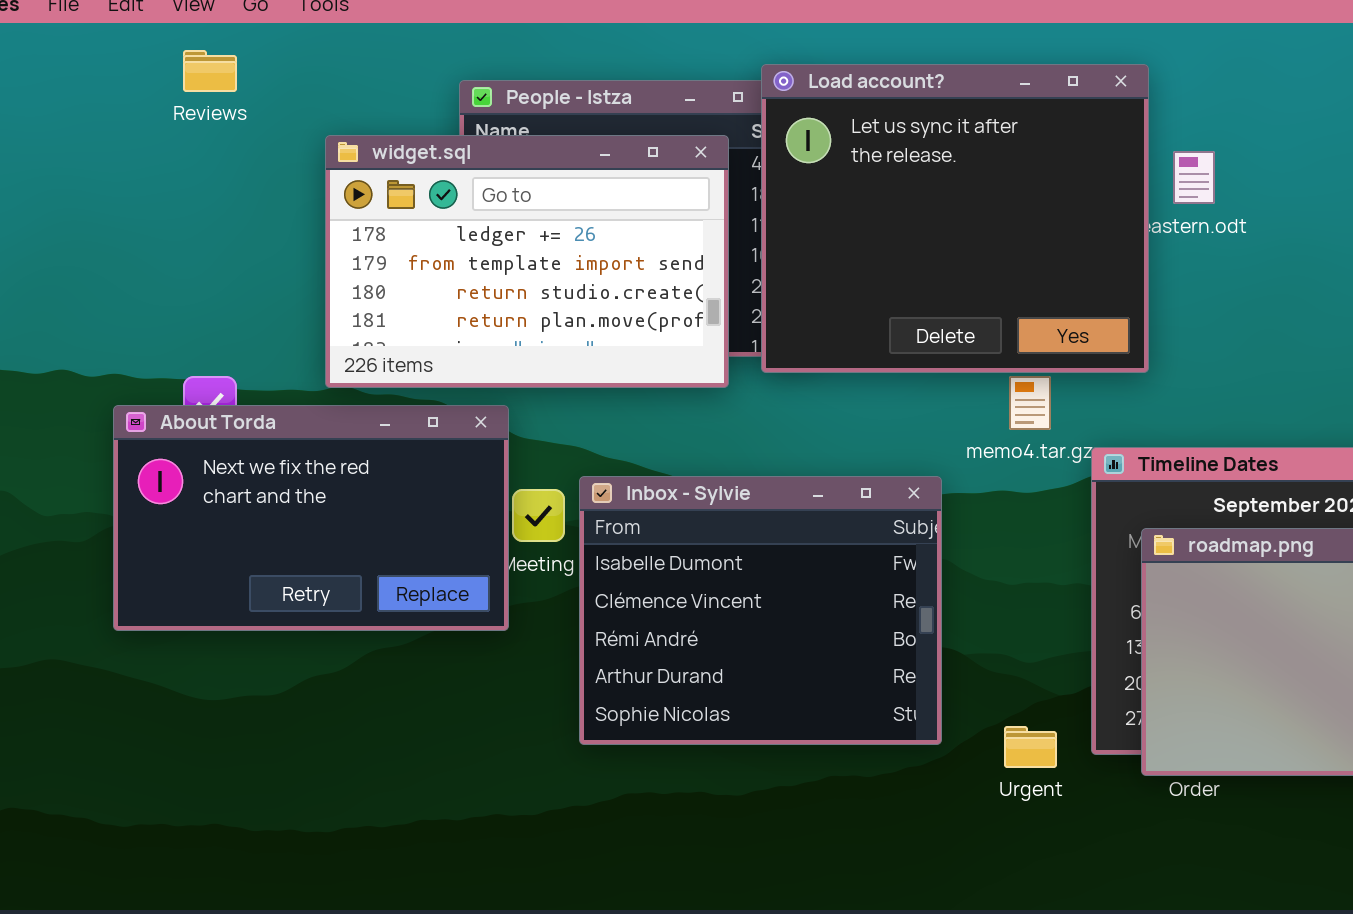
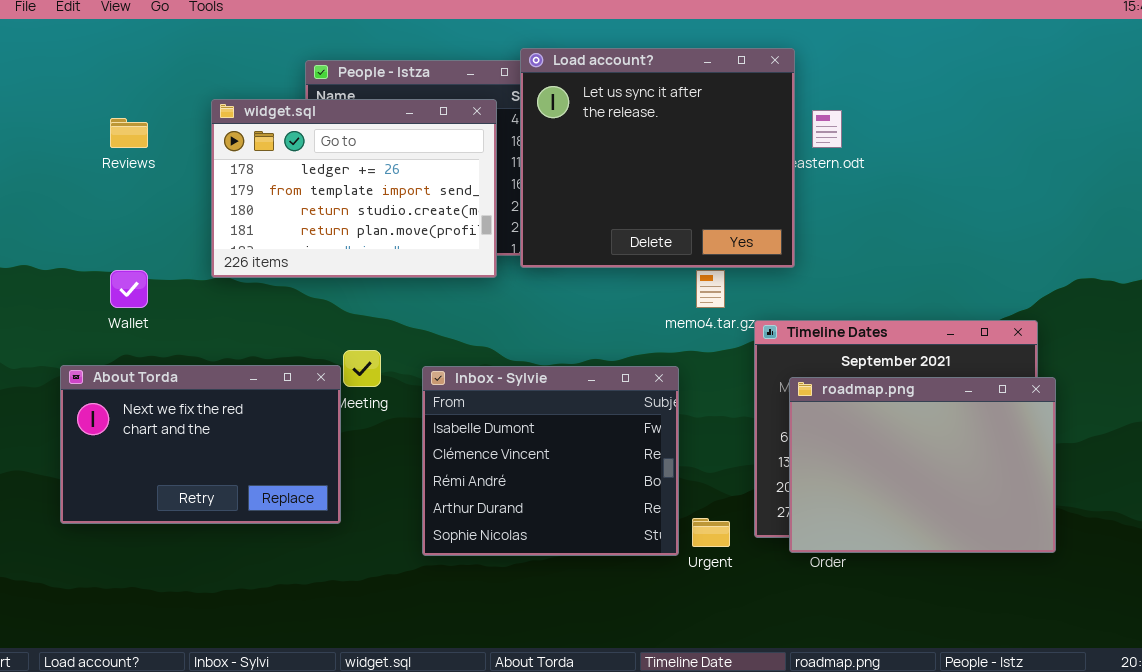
Reviews: [183,50,237,92] -> [110,118,148,148], moved
About Torda: [113,405,509,631] -> [60,365,341,524], moved
Inbox - Sylvie: [579,476,942,745] -> [422,366,679,556], moved

